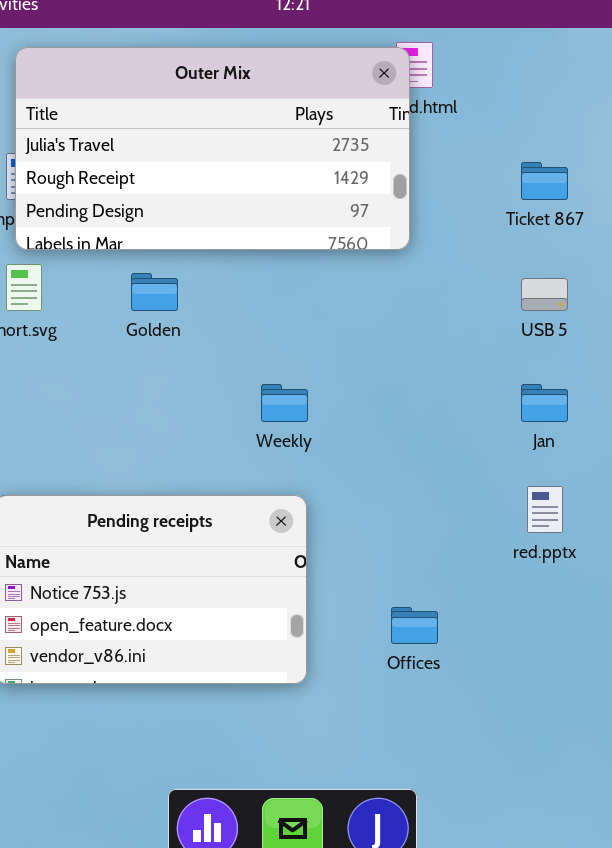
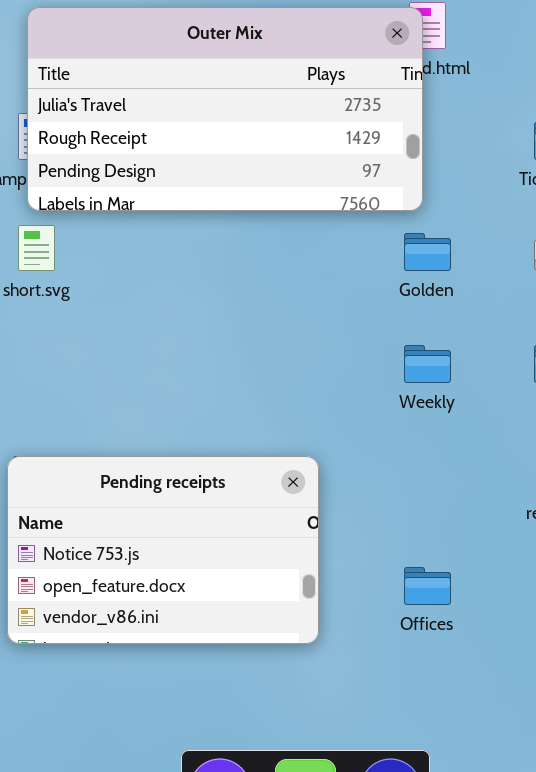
Golden: [131,273,178,311] -> [404,233,451,271], moved
Weekly: [261,384,308,422] -> [404,345,451,383], moved

